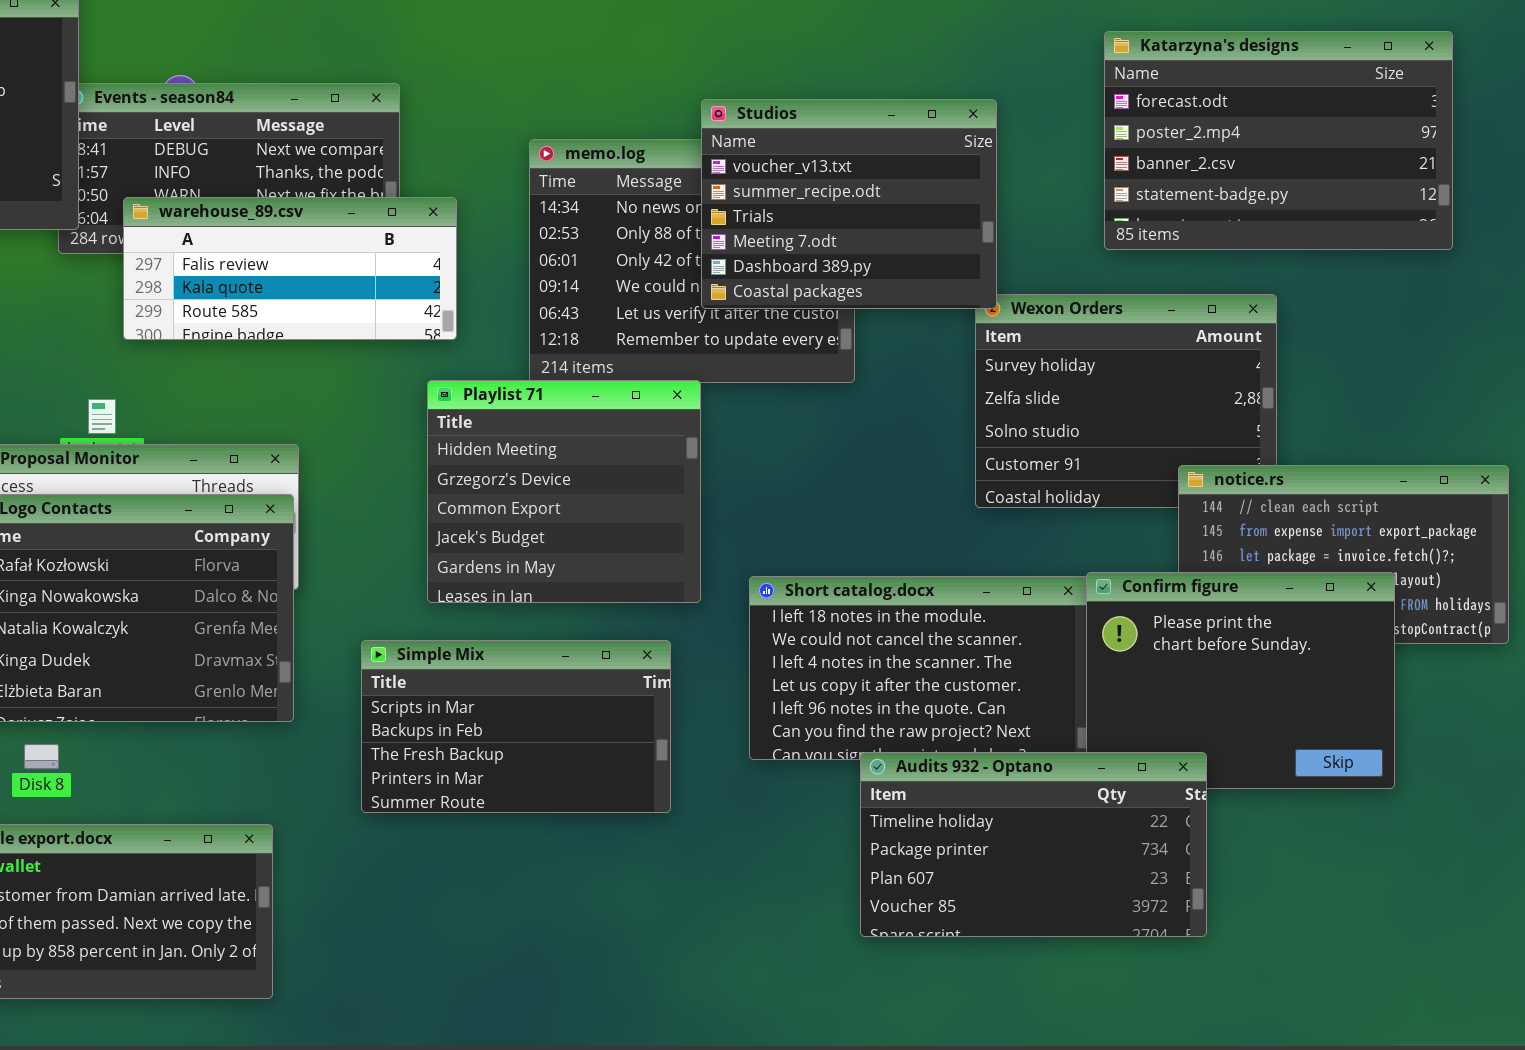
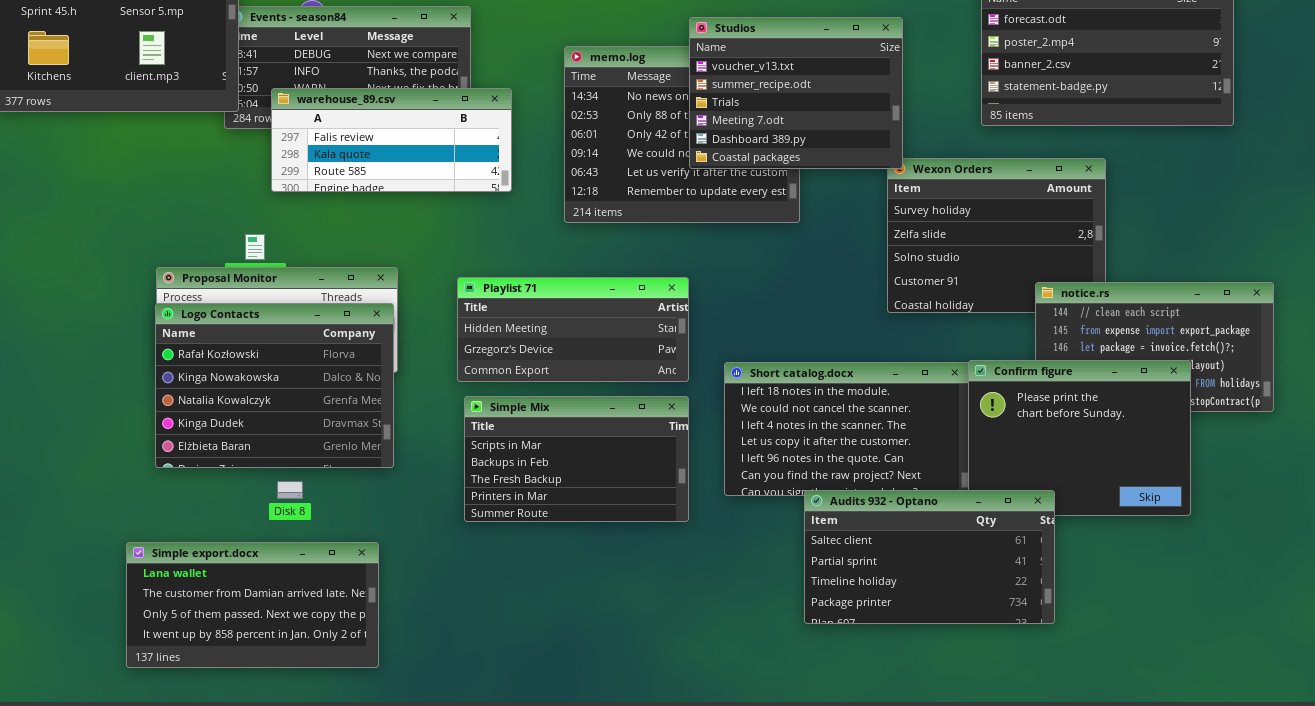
Playlist 71: [427,380,701,603] -> [457,277,689,382], resized
Simple Mix: [361,640,671,813] -> [464,396,689,522], moved
Disk 8: [24,744,59,769] -> [277,481,303,499], moved
Audits 932 - Optano: [860,752,1207,937] -> [804,490,1055,624], scrolled up 2 rows

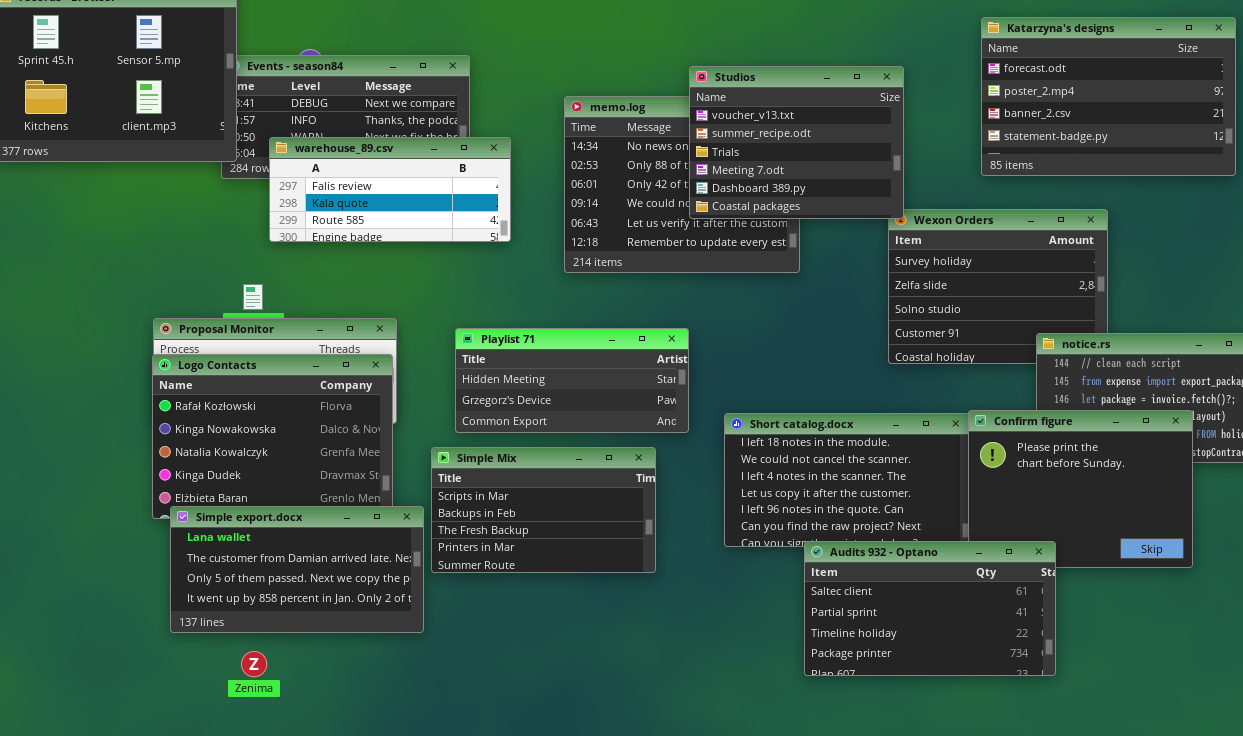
Simple Mix: [464,396,689,522] -> [431,447,656,573], moved
Simple export.docx: [126,542,379,668] -> [170,506,424,633], moved

